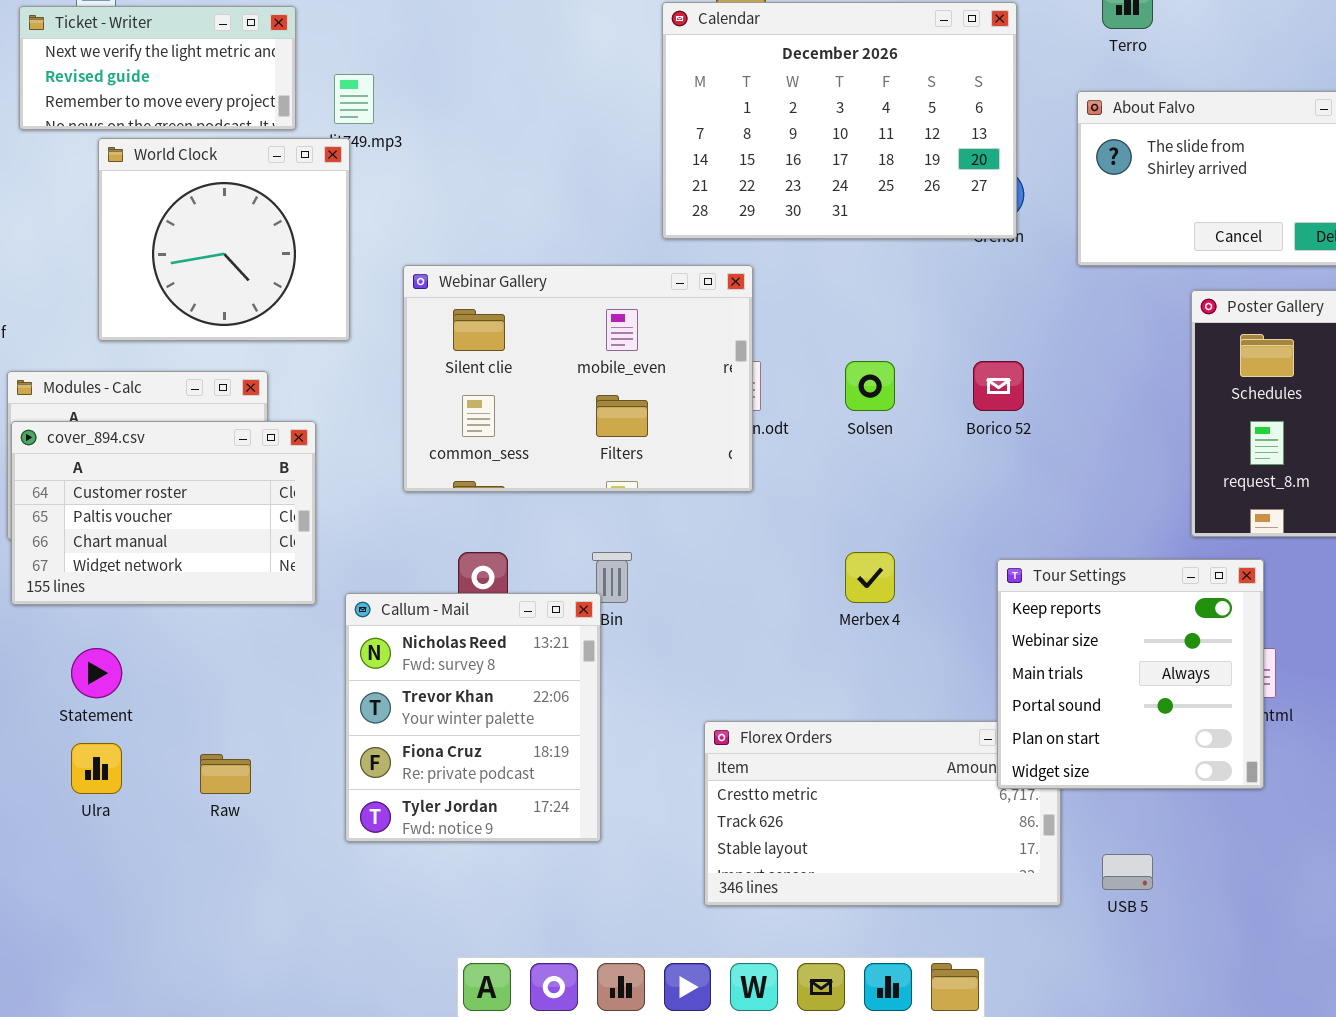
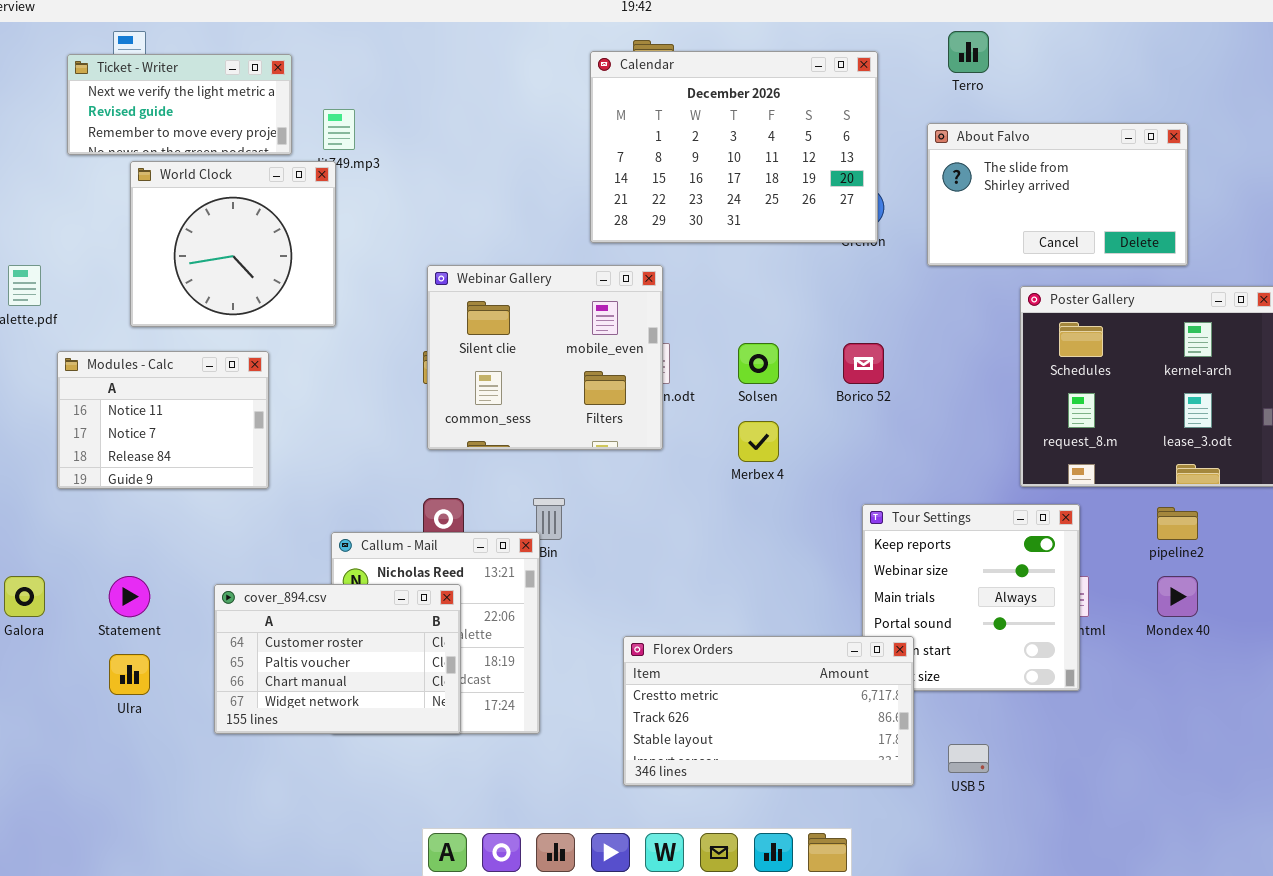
Webinar Gallery: [403,265,753,492] -> [427,265,663,450], resized
cover_894.csv: [11,421,316,605] -> [214,584,461,734], moved
Merbex 4: [845,552,895,603] -> [738,421,779,462], moved
Florex Orders: [704,721,1061,906] -> [623,636,914,786], raised

